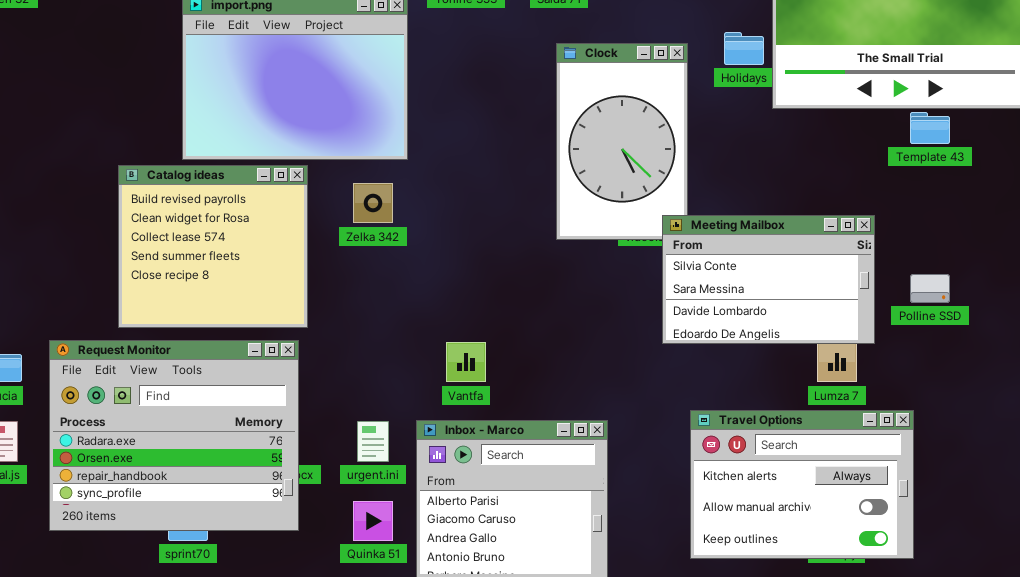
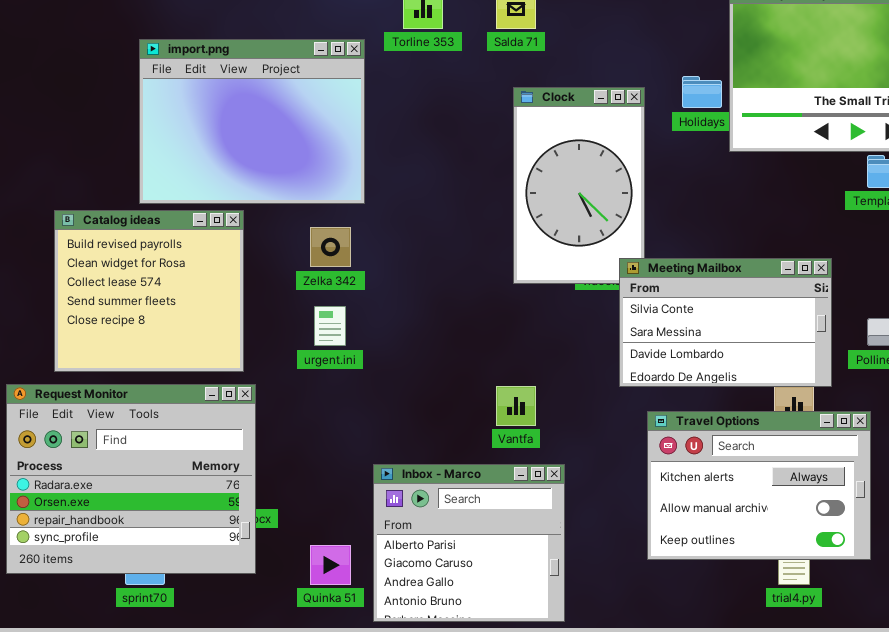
Catalog ideas: [118,165,308,328] -> [54,210,244,372], moved
Vantfa: [446,342,486,382] -> [496,386,536,426], moved
Travel Options: [690,410,914,559] -> [647,411,871,560], moved
urgent.ini: [357,421,389,462] -> [314,306,346,346], moved

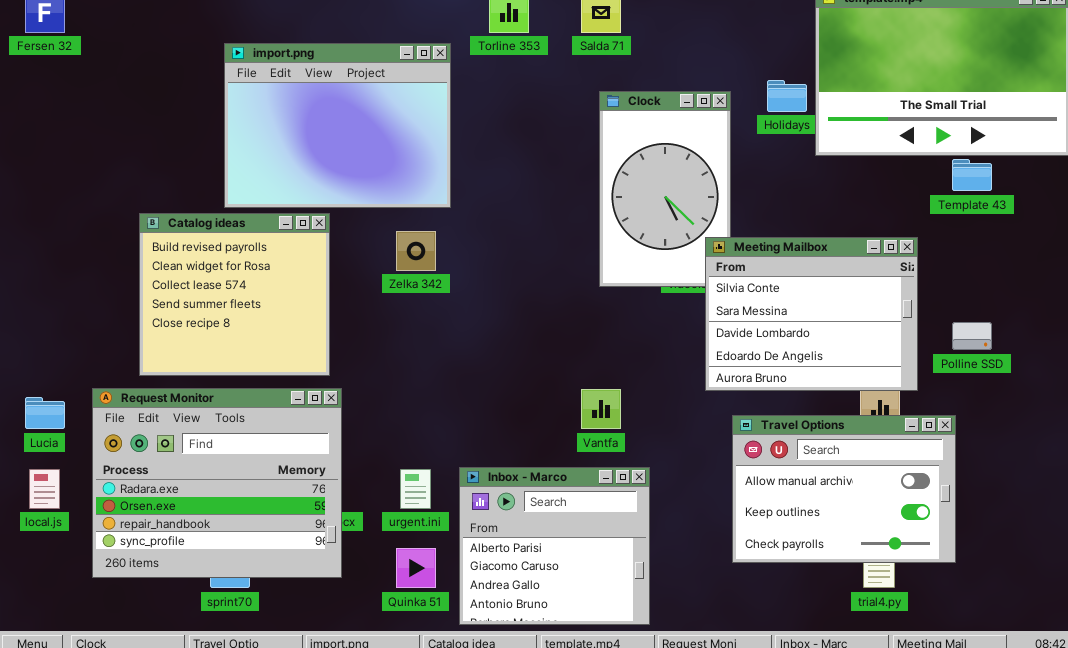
Meeting Mailbox: [619,258,832,387] -> [705,237,918,391], resized
urgent.ini: [314,306,346,346] -> [400,469,431,509], moved
Travel Options: [647,411,871,560] -> [732,415,956,563], scrolled down 1 row

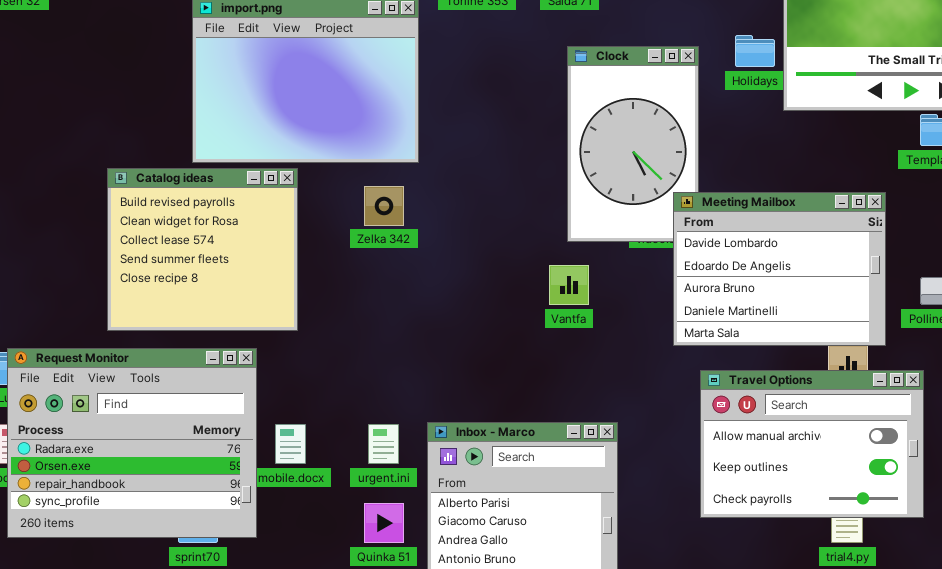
Meeting Mailbox: [705,237,918,391] -> [673,192,886,346], scrolled down 2 rows
Request Monitor: [92,388,342,578] -> [7,348,257,538], moved
Vantfa: [581,389,621,429] -> [549,265,589,305], moved

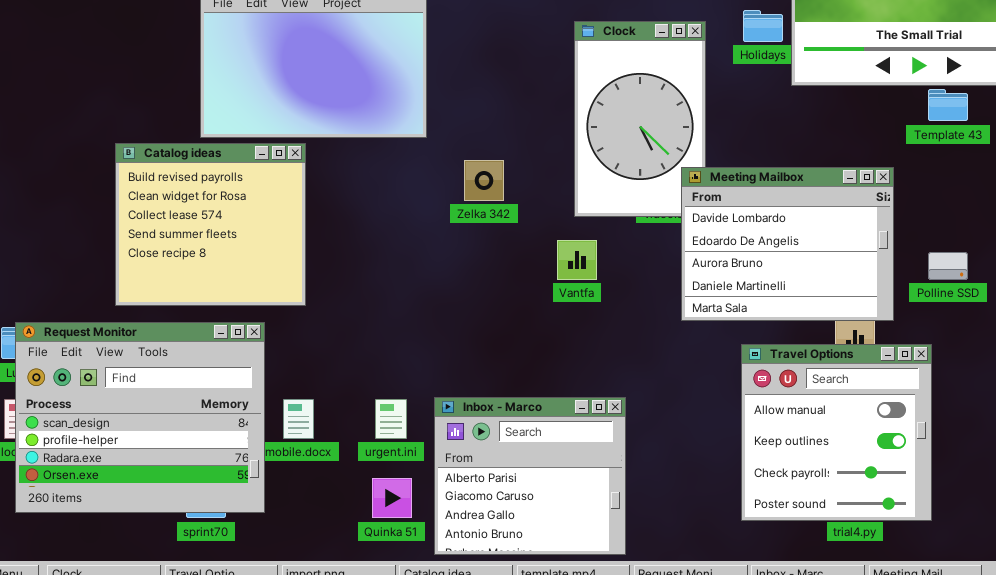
Zelka 342: [364,186,404,226] -> [464,160,504,201], moved
Request Monitor: [7,348,257,538] -> [15,322,265,513], scrolled up 2 rows
Travel Options: [700,370,924,518] -> [741,344,932,521], resized

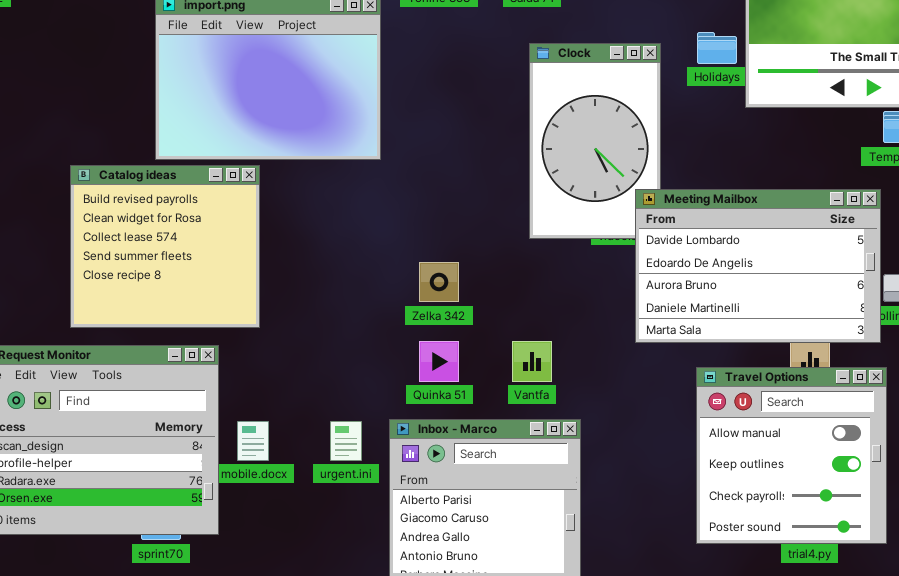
Zelka 342: [464,160,504,201] -> [419,262,459,302], moved
Meeting Mailbox: [681,167,894,321] -> [635,189,881,343], resized
Vantfa: [557,240,597,280] -> [512,341,552,382], moved
Quinka 51: [372,478,412,518] -> [419,341,459,382], moved

